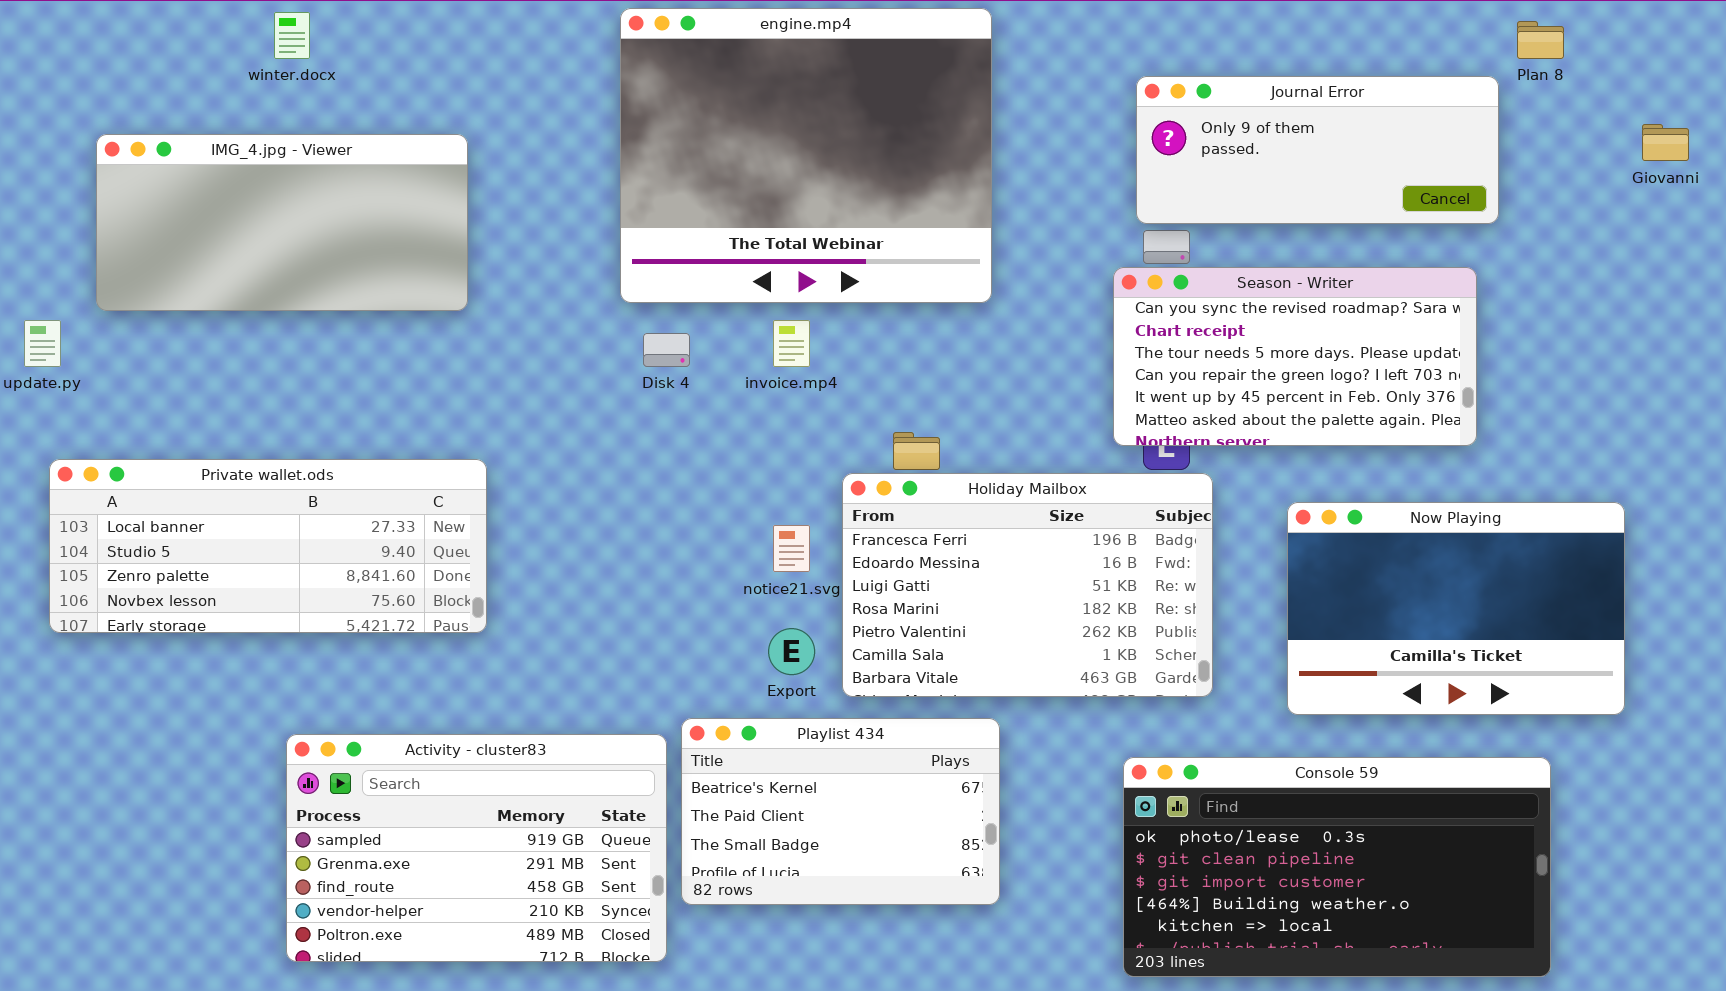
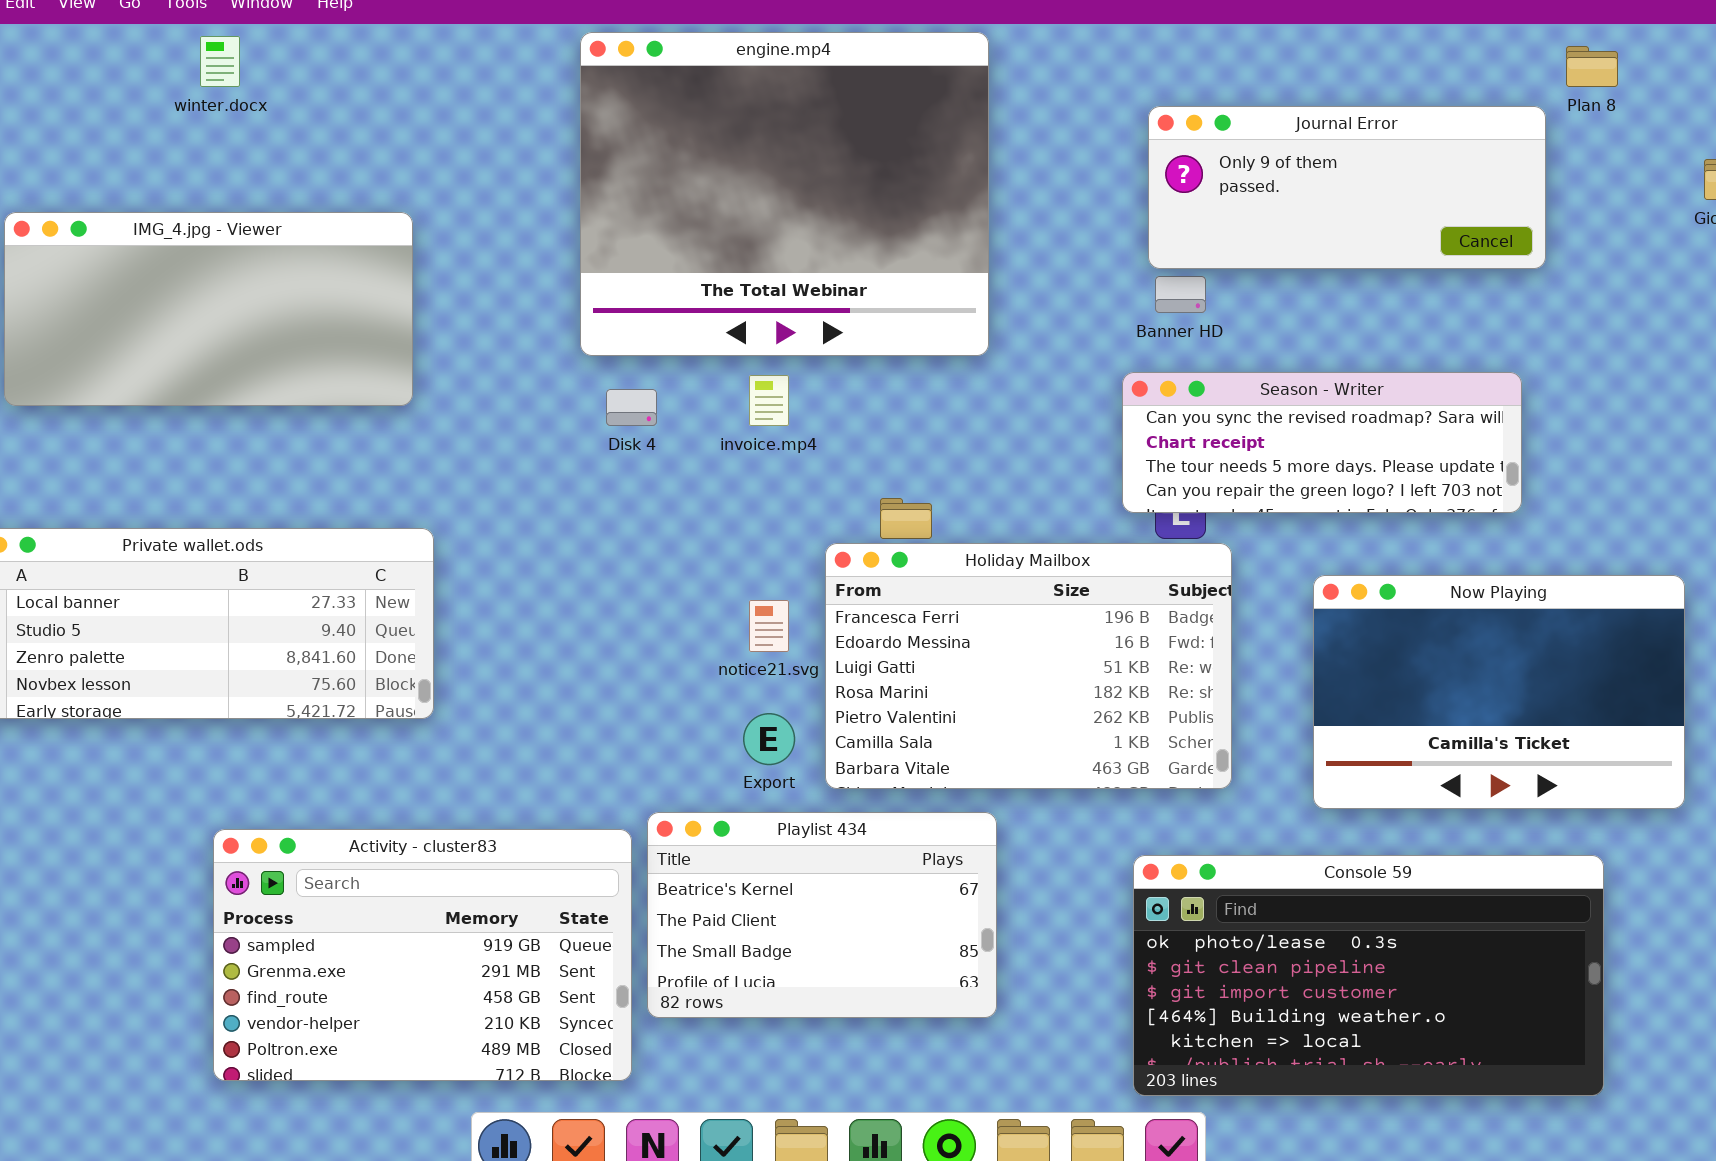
IMG_4.jpg - Viewer: [96,134,468,311] -> [4,212,413,406], moved
Season - Writer: [1113,267,1477,446] -> [1122,372,1522,513], resized

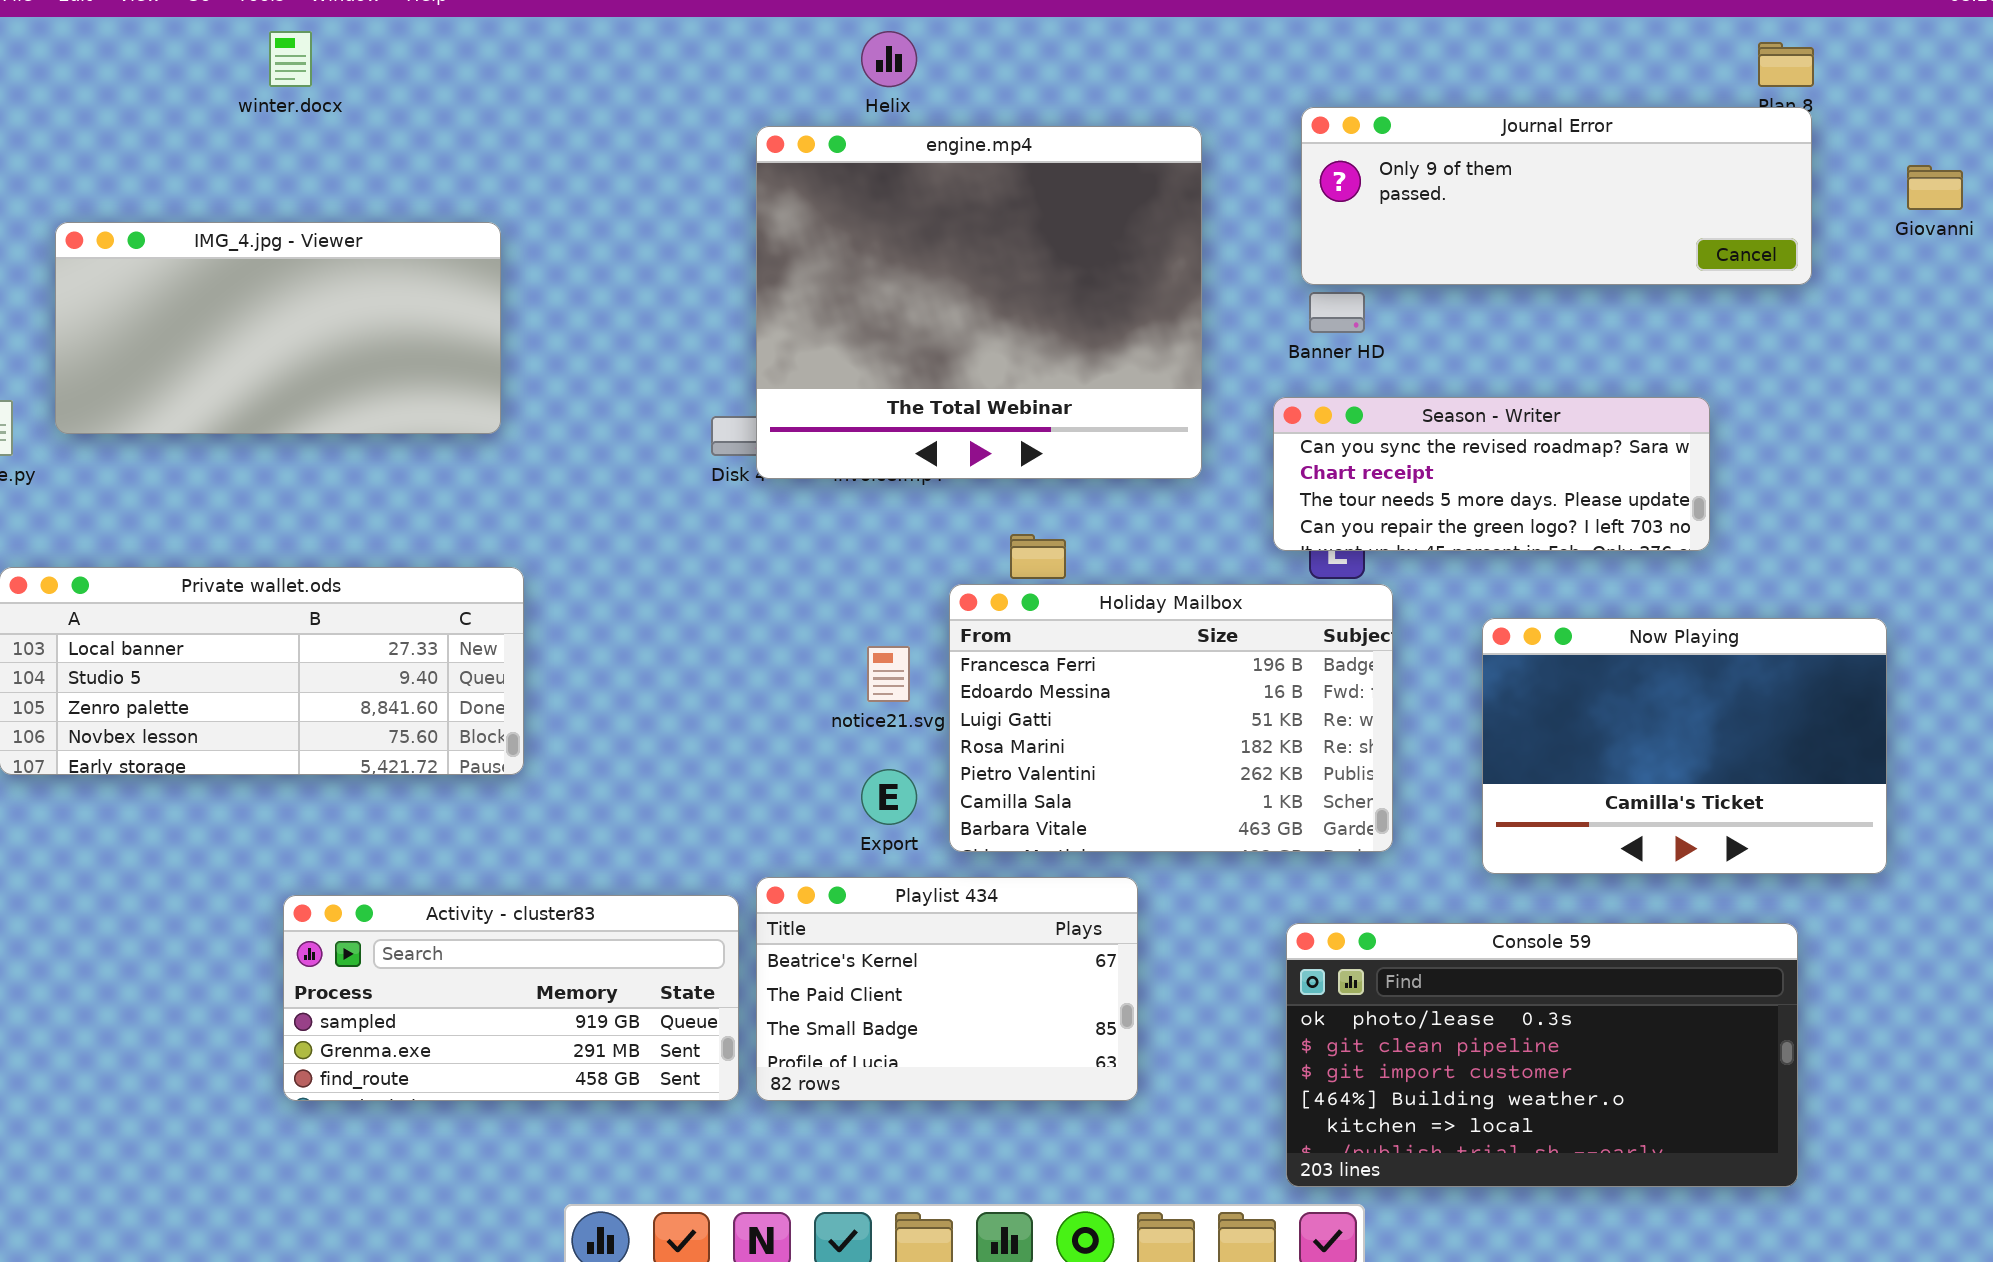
engine.mp4: [580,32,989,356] -> [756,126,1202,479], moved
Journal Error: [1148,106,1546,269] -> [1301,107,1812,285], resized
Activity - cluster83: [213,829,632,1081] -> [283,895,739,1101], resized

